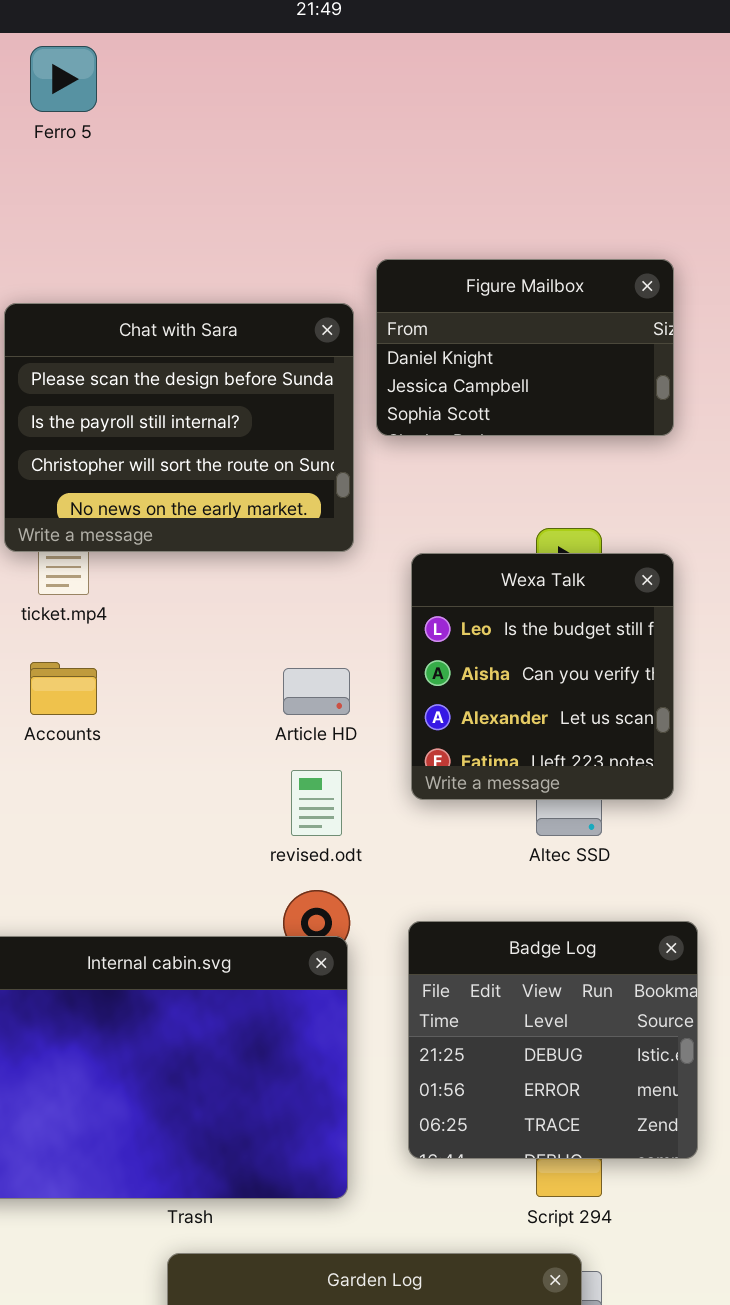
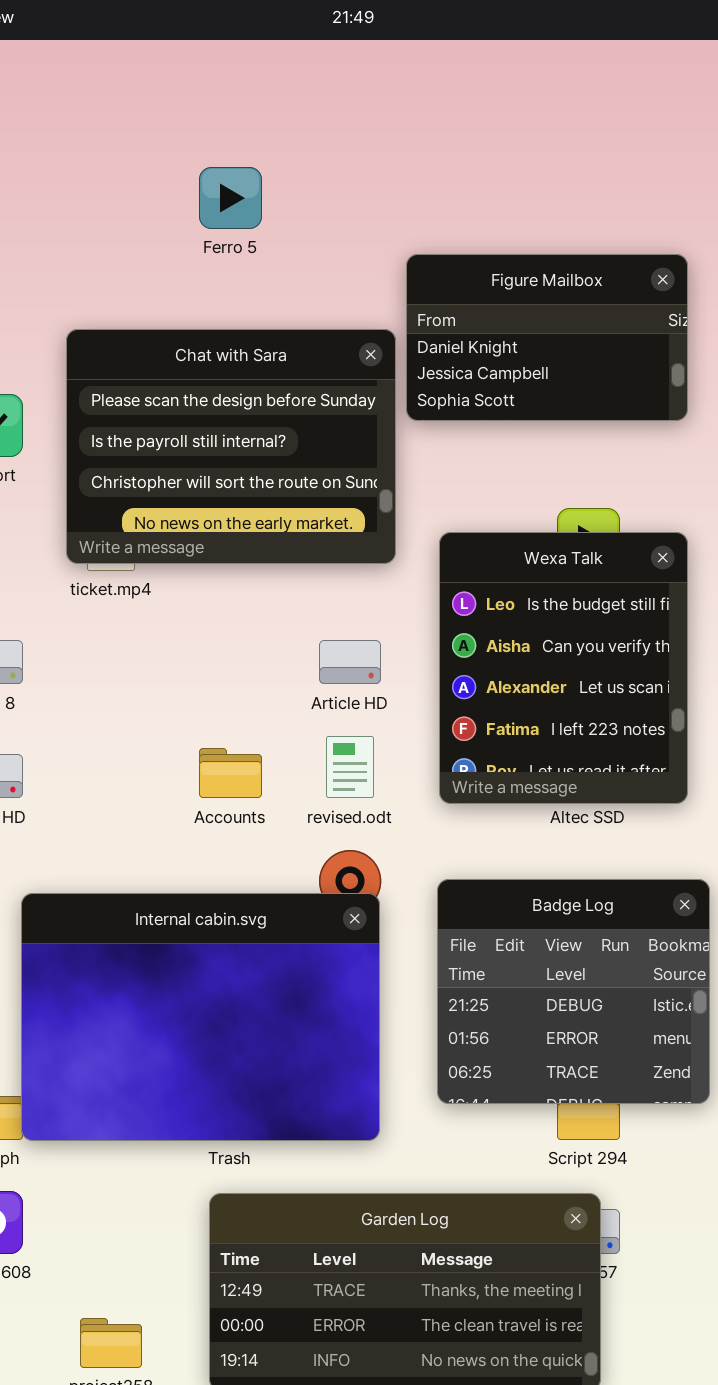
Ferro 5: [30,46,97,112] -> [199,167,262,229], moved
Chat with Sara: [4,303,354,552] -> [66,329,396,564], moved
Wexa Talk: [411,553,674,800] -> [439,532,688,804], resized
Accounts: [30,662,97,715] -> [199,748,262,798], moved

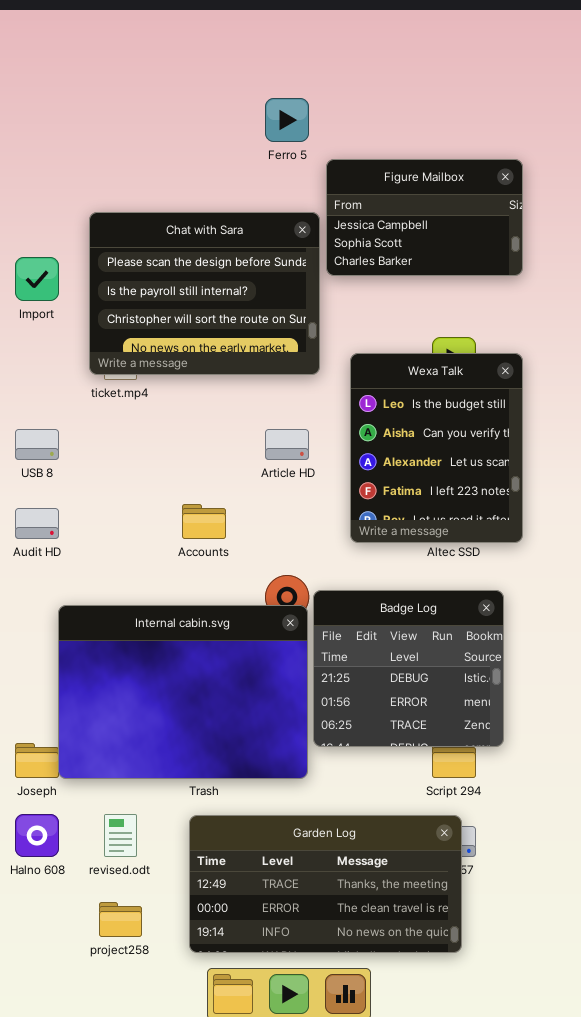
Ferro 5: [199,167,262,229] -> [265,98,309,142], moved
Figure Mailbox: [406,254,688,421] -> [326,159,523,276], scrolled down 1 row
revised.odt: [326,736,374,798] -> [104,814,137,857], moved
Badge Log: [437,879,710,1104] -> [313,590,504,747], moved

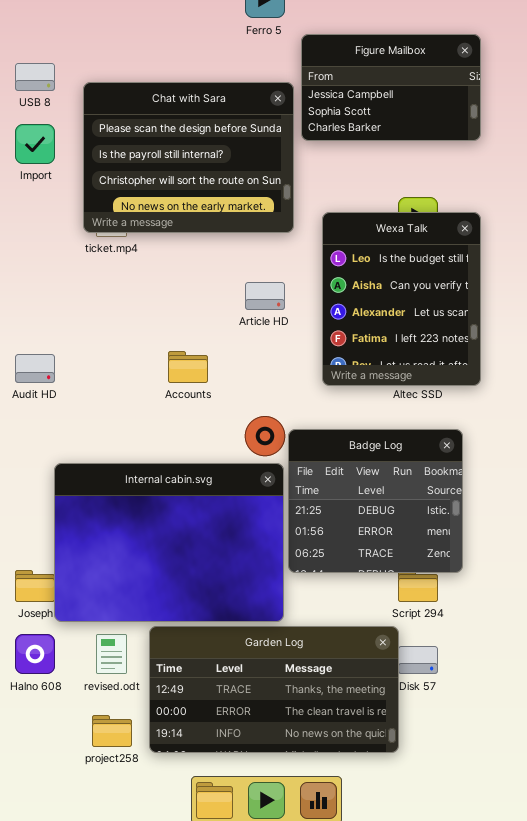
USB 8: [15,429,59,460] -> [15,63,55,91], moved
Internal cabin.svg: [58,605,308,779] -> [54,463,284,622], moved
Garden Log: [189,815,462,953] -> [149,626,399,753], moved

